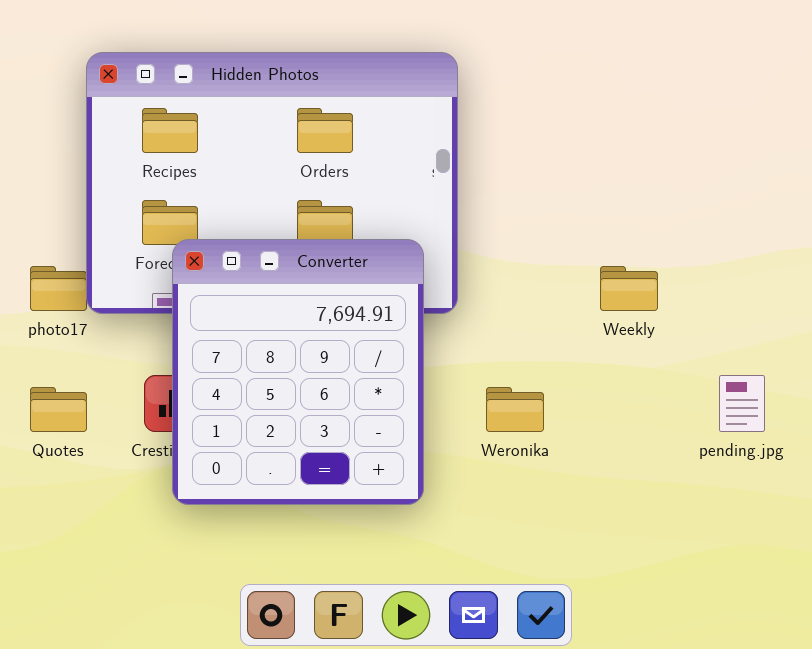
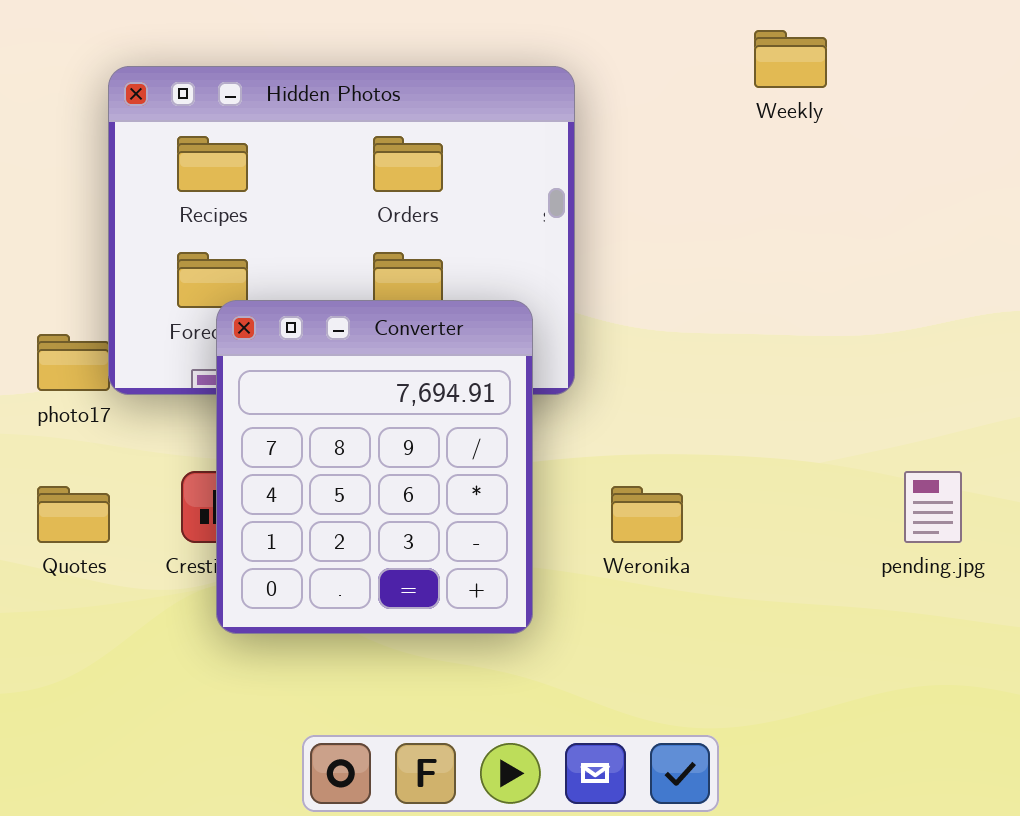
Weekly: [600,266,658,311] -> [754,30,827,88], moved

